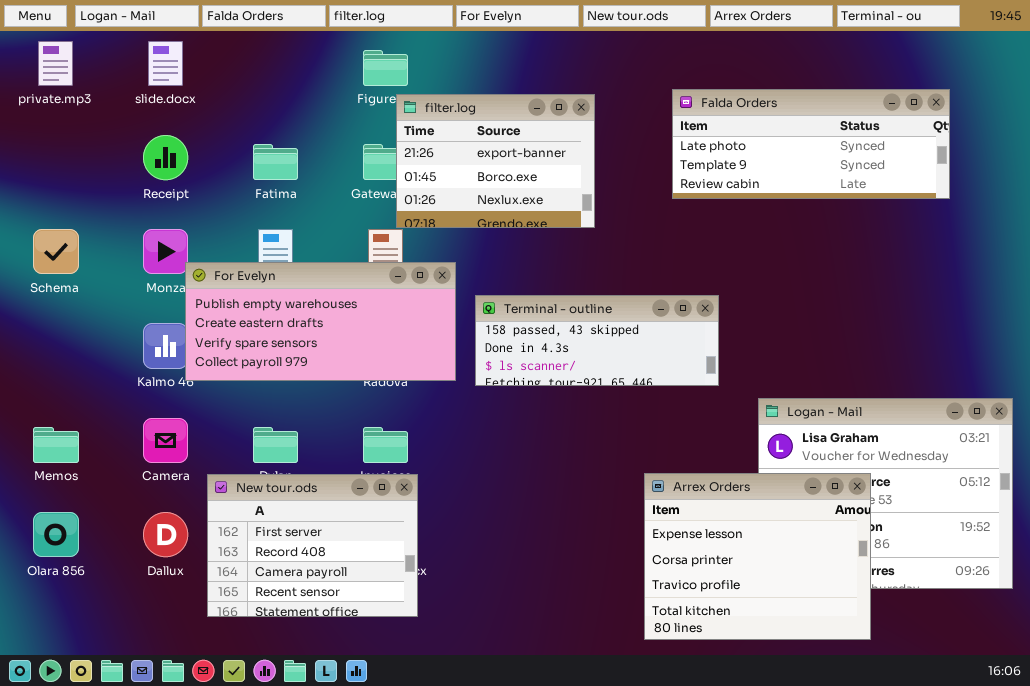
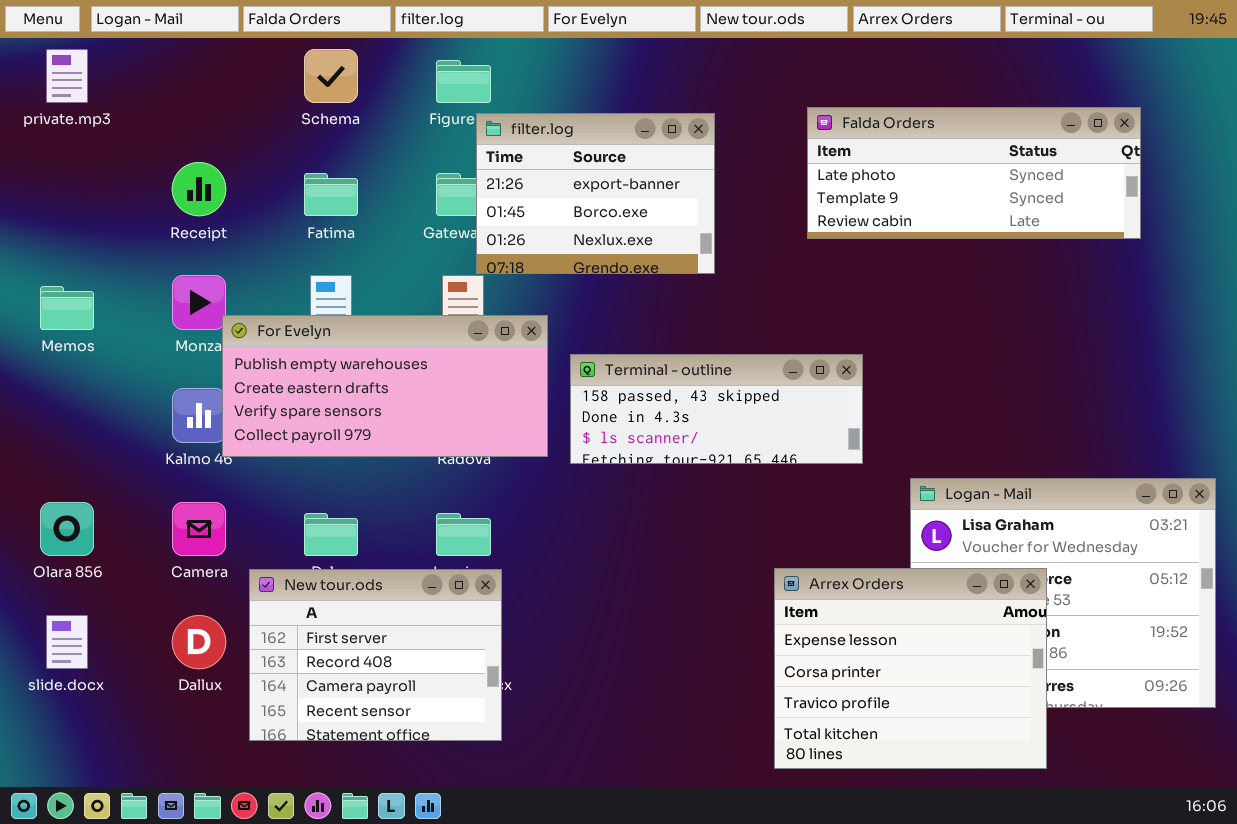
slide.docx: [148,41,183,86] -> [46,615,88,669], moved
Schema: [33,229,79,274] -> [304,49,358,103], moved
Memos: [33,427,79,463] -> [40,286,94,330], moved
Olara 856: [33,512,79,557] -> [40,502,94,556], moved

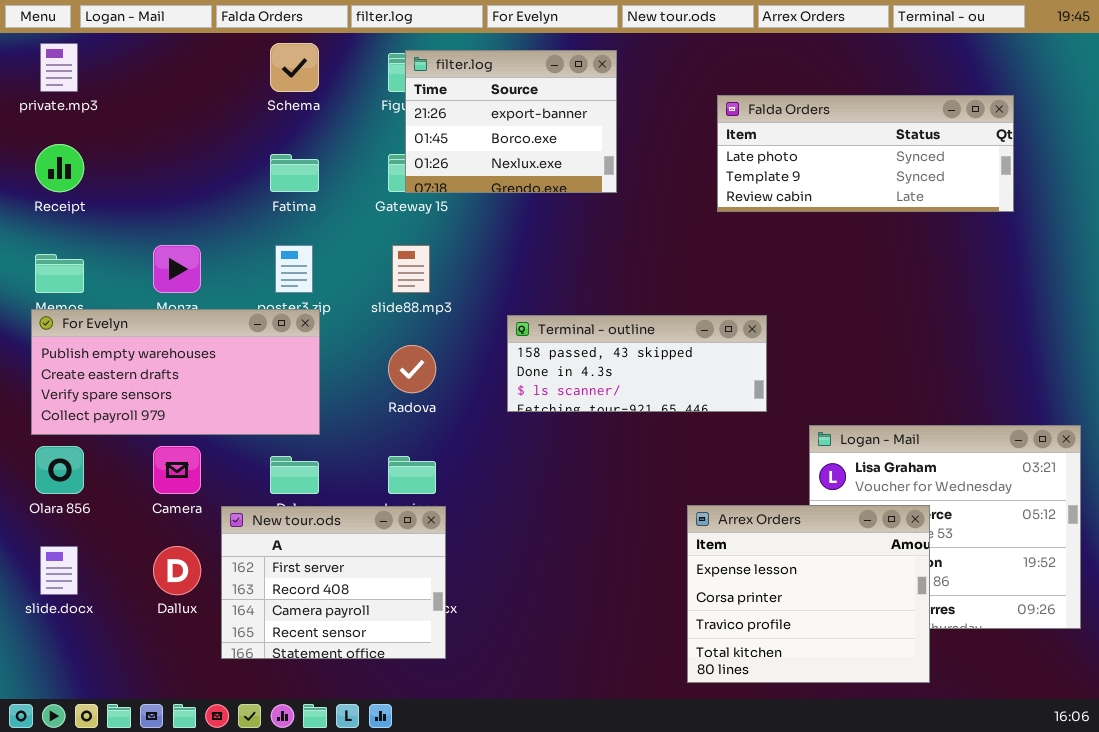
filter.log: [476,113,715,274] -> [405,50,617,193], moved
Receipt: [172,162,226,216] -> [35,144,84,192], moved
For Evelyn: [222,315,548,457] -> [31,309,320,435], moved

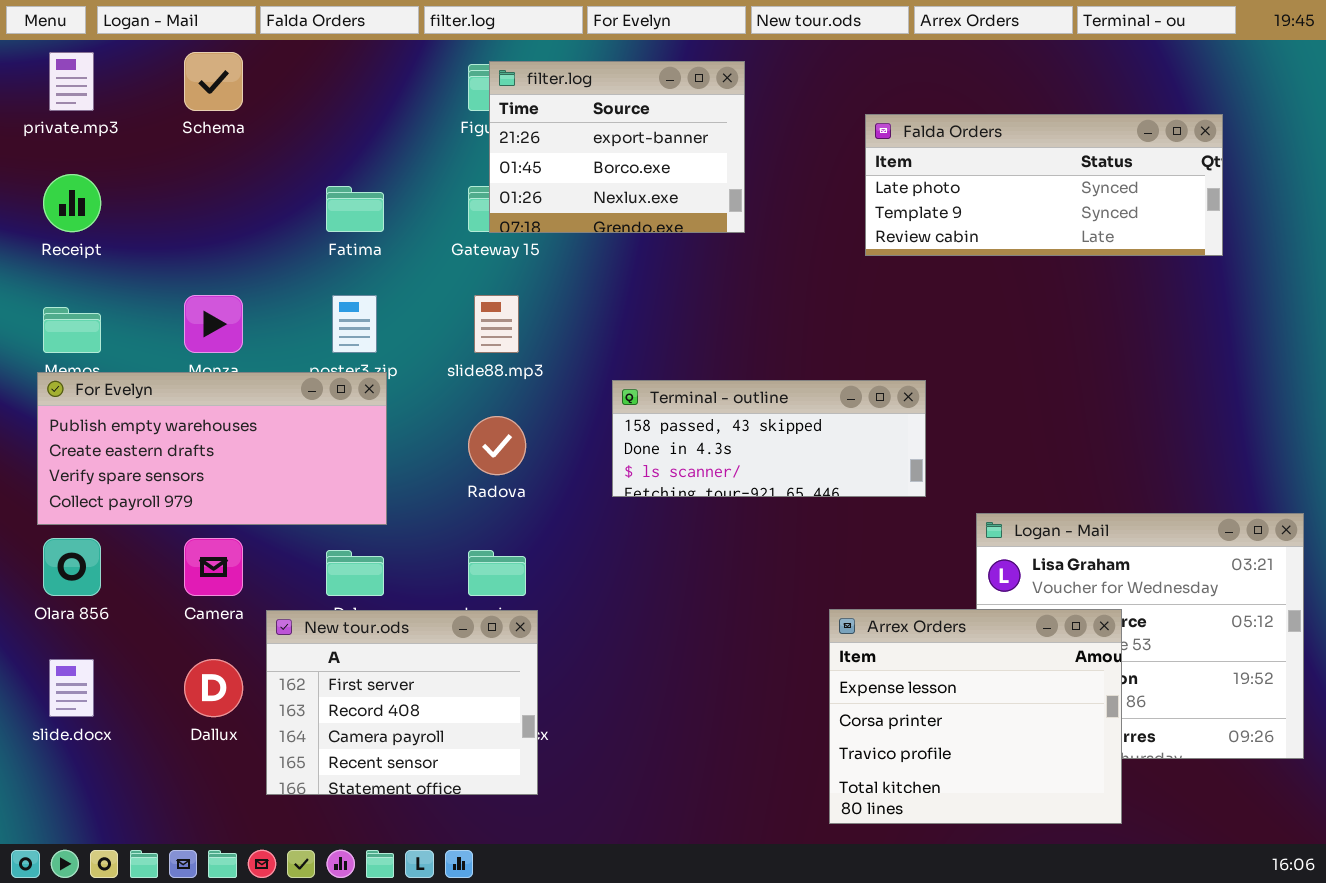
Schema: [270,43,319,92] -> [184,52,243,111], moved

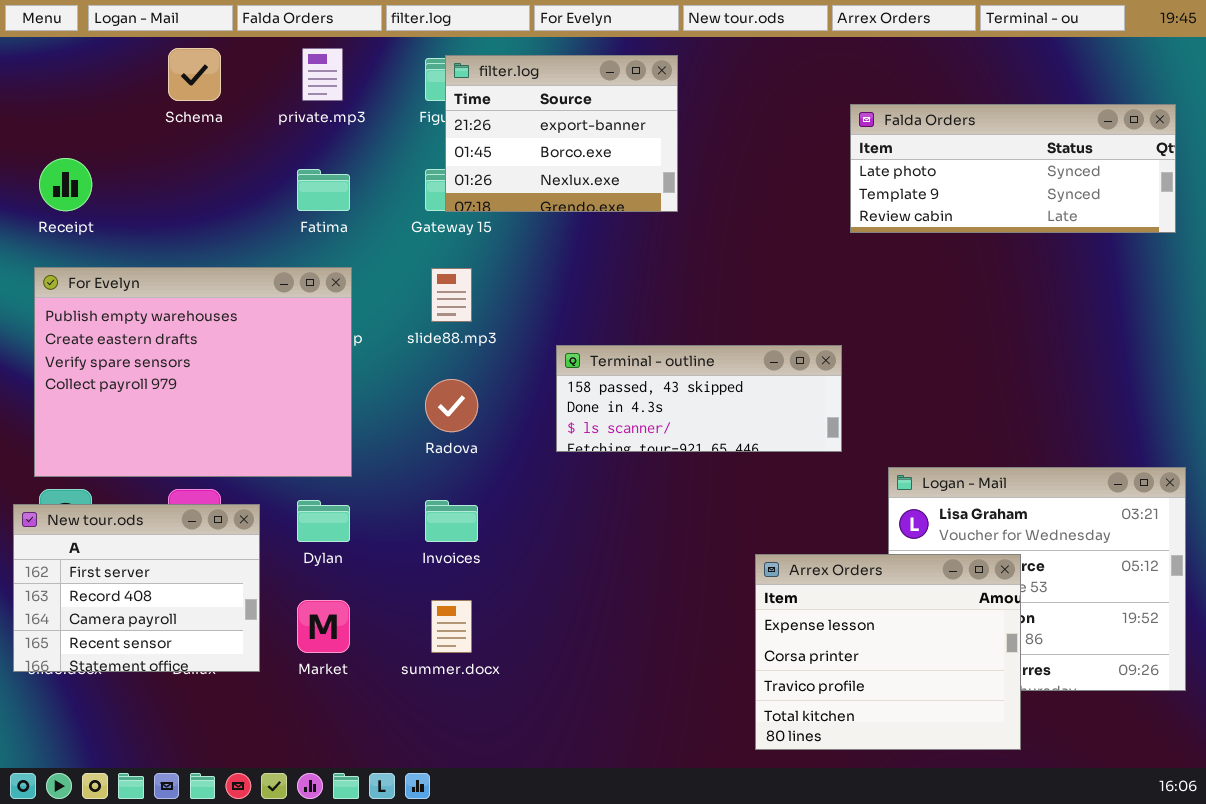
private.mp3: [49,52,94,111] -> [302,48,343,101], moved
Falda Orders: [865,114,1223,256] -> [850,104,1176,233], moved
For Evelyn: [37,372,387,525] -> [34,267,352,477], resized
New tour.ods: [266,610,538,795] -> [13,504,260,672], moved

